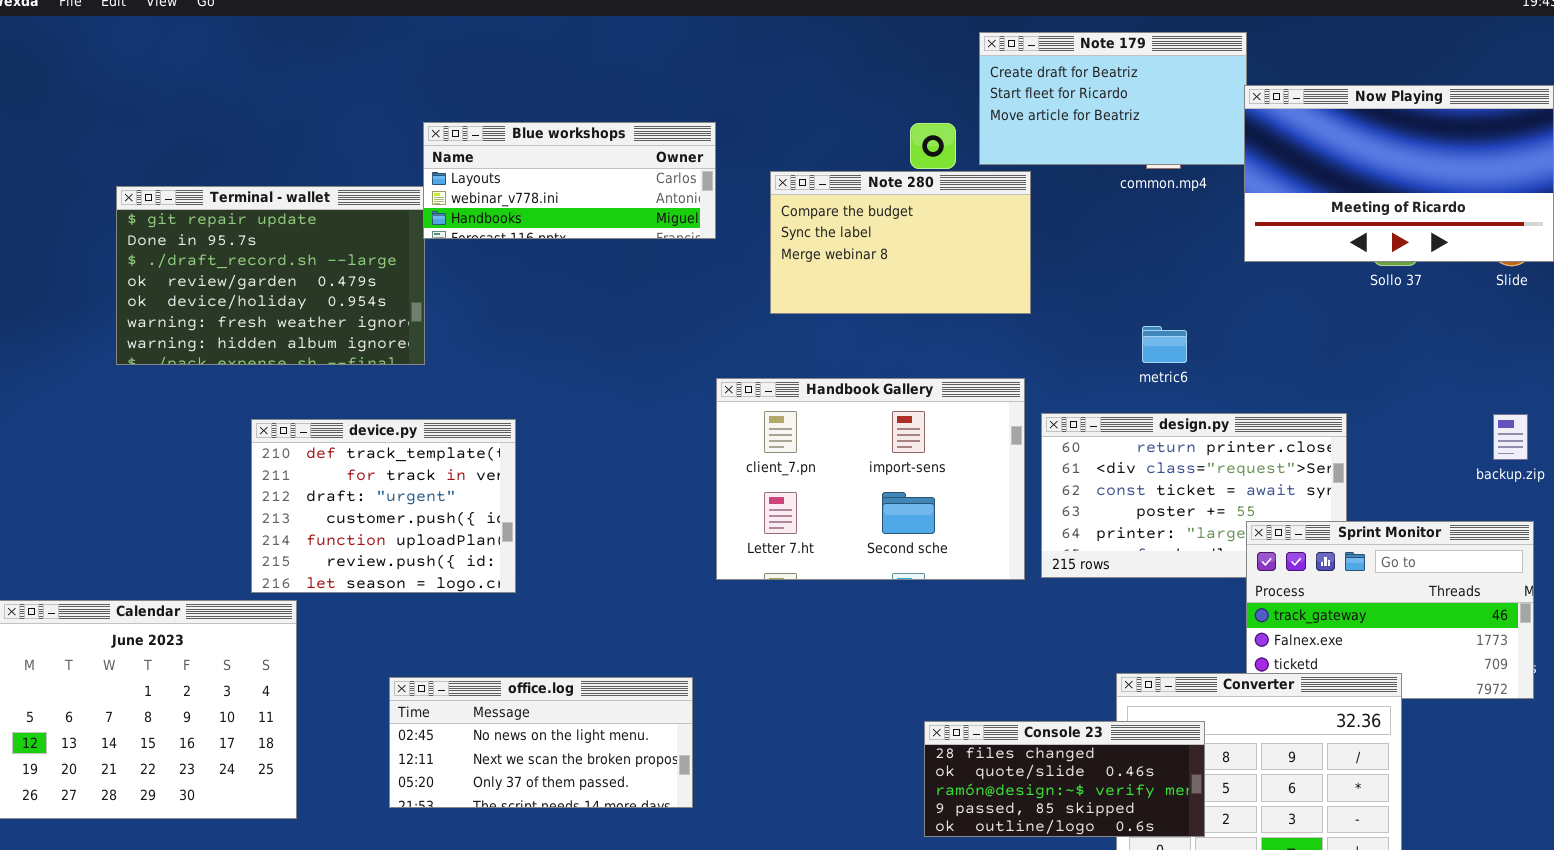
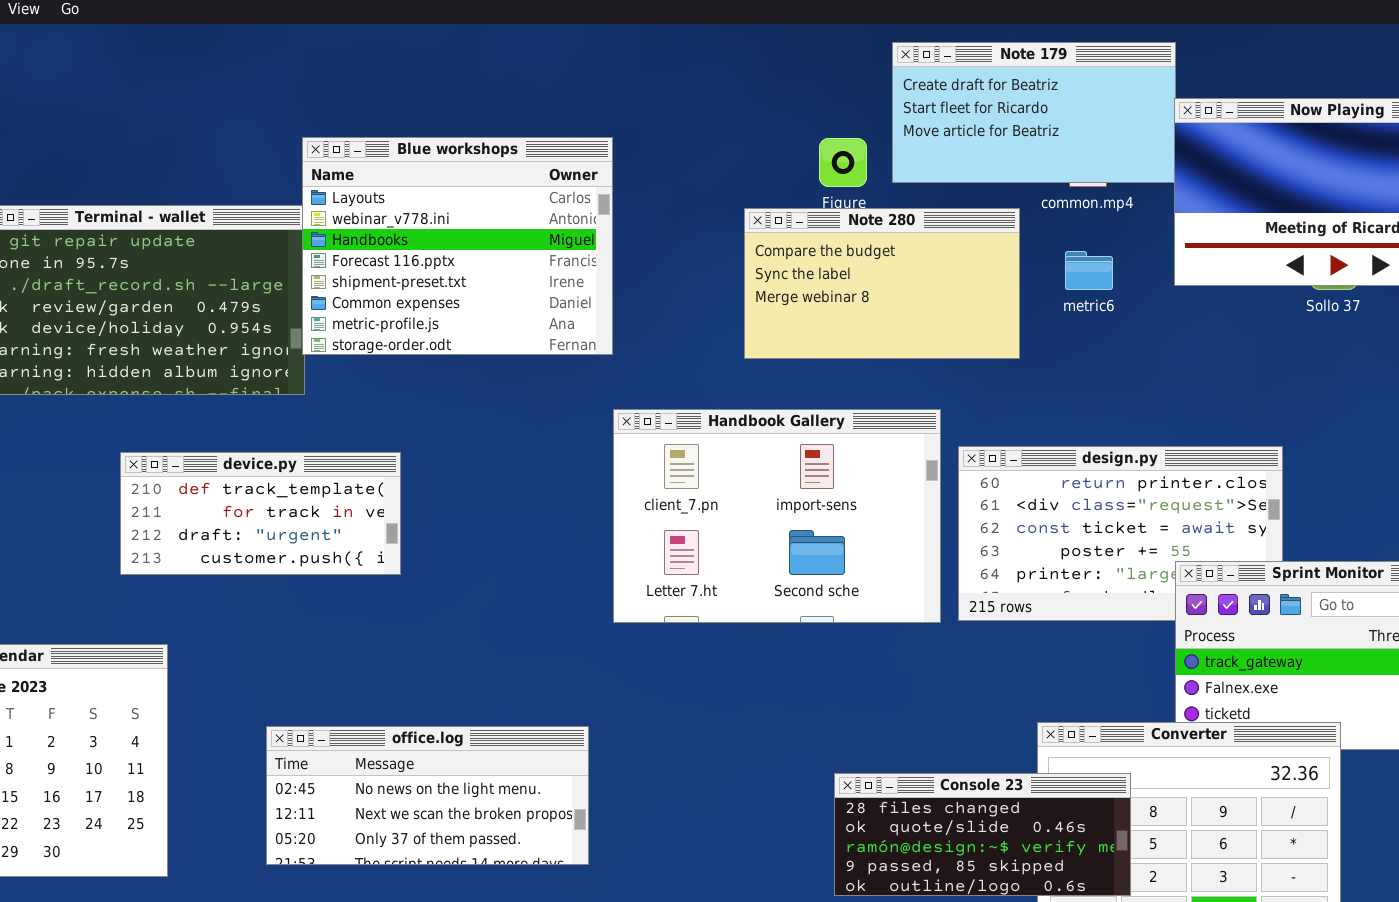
Blue workshops: [423,122,716,239] -> [302,137,613,355], resized
Note 280: [770,171,1031,314] -> [744,208,1020,359], moved
metric6: [1142,326,1187,363] -> [1065,251,1113,290], moved
device.py: [251,419,516,593] -> [120,452,401,575], resized

